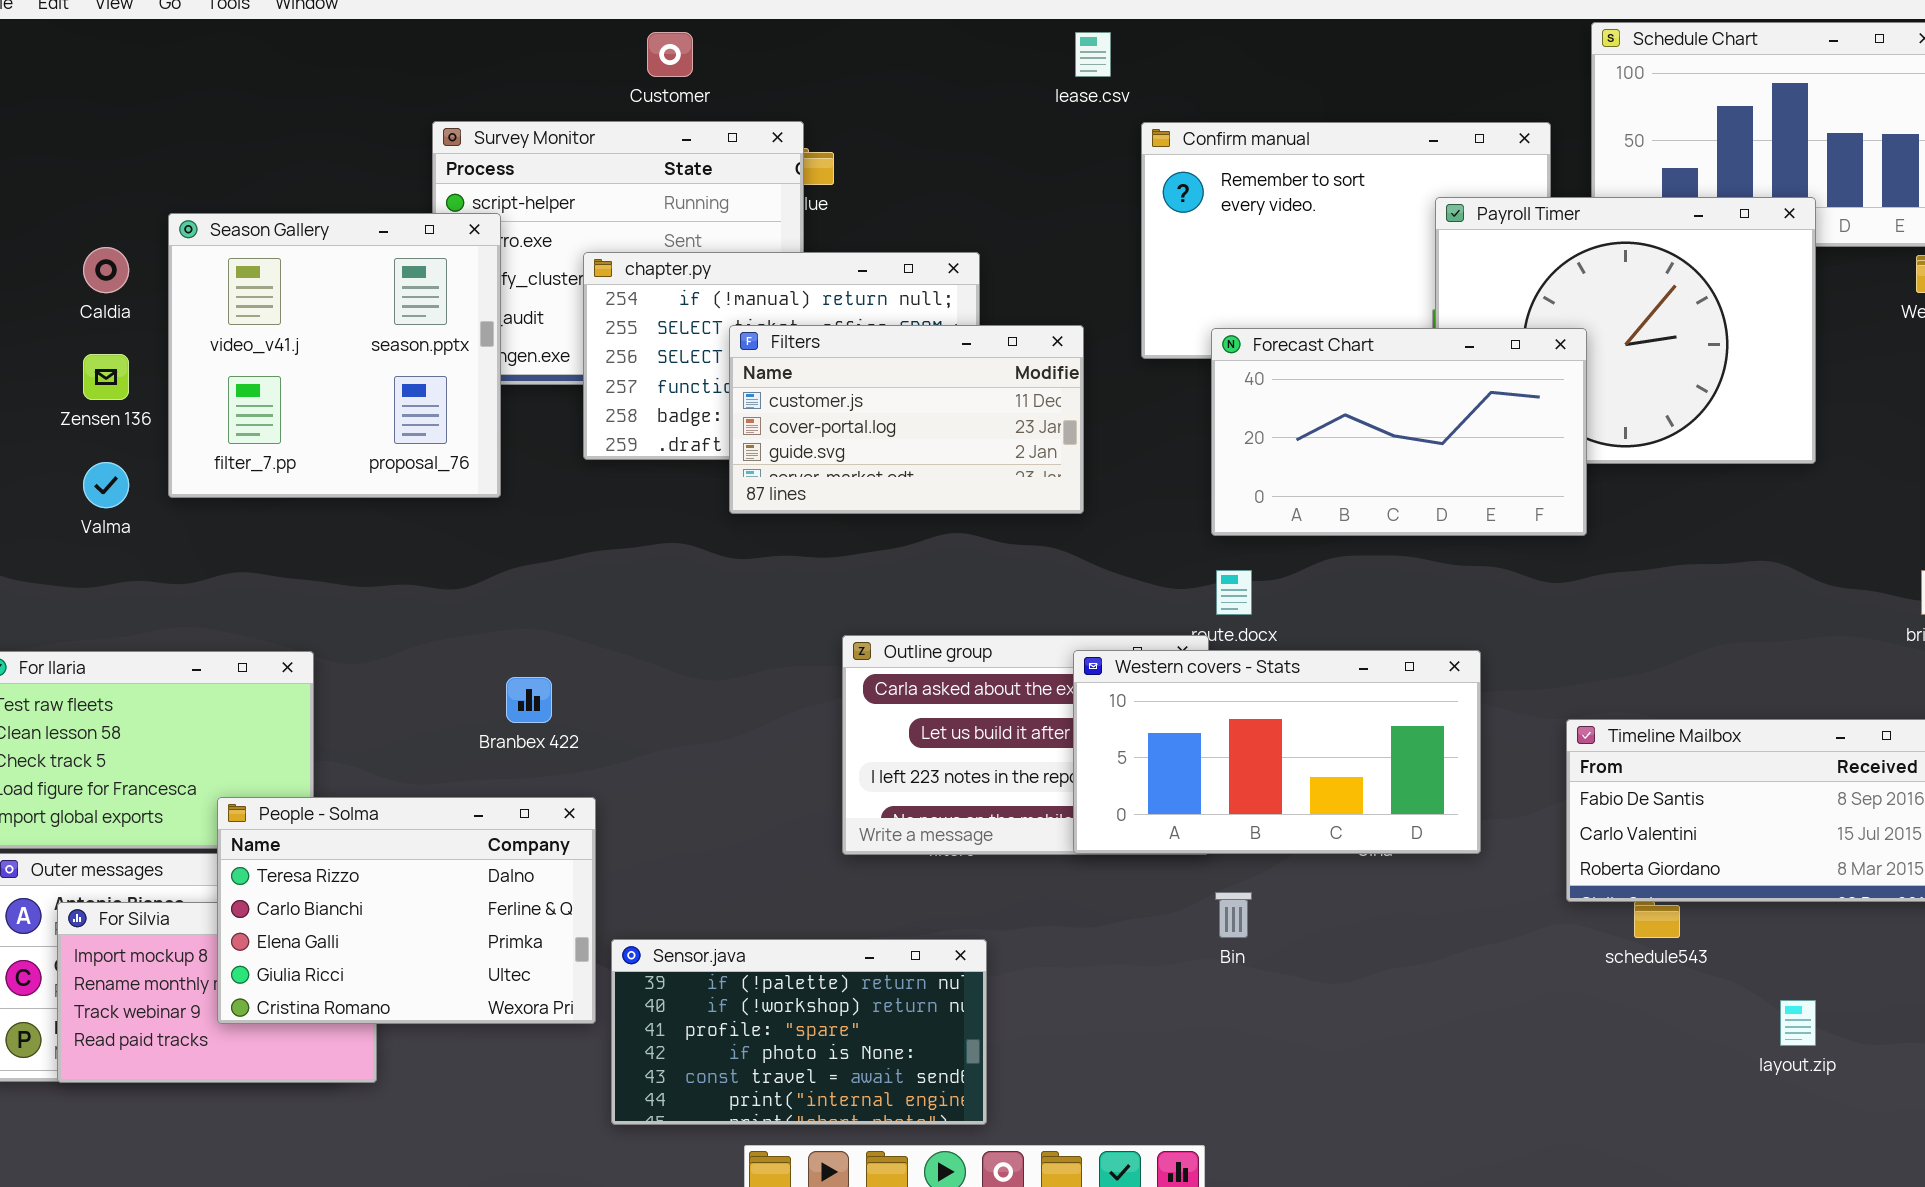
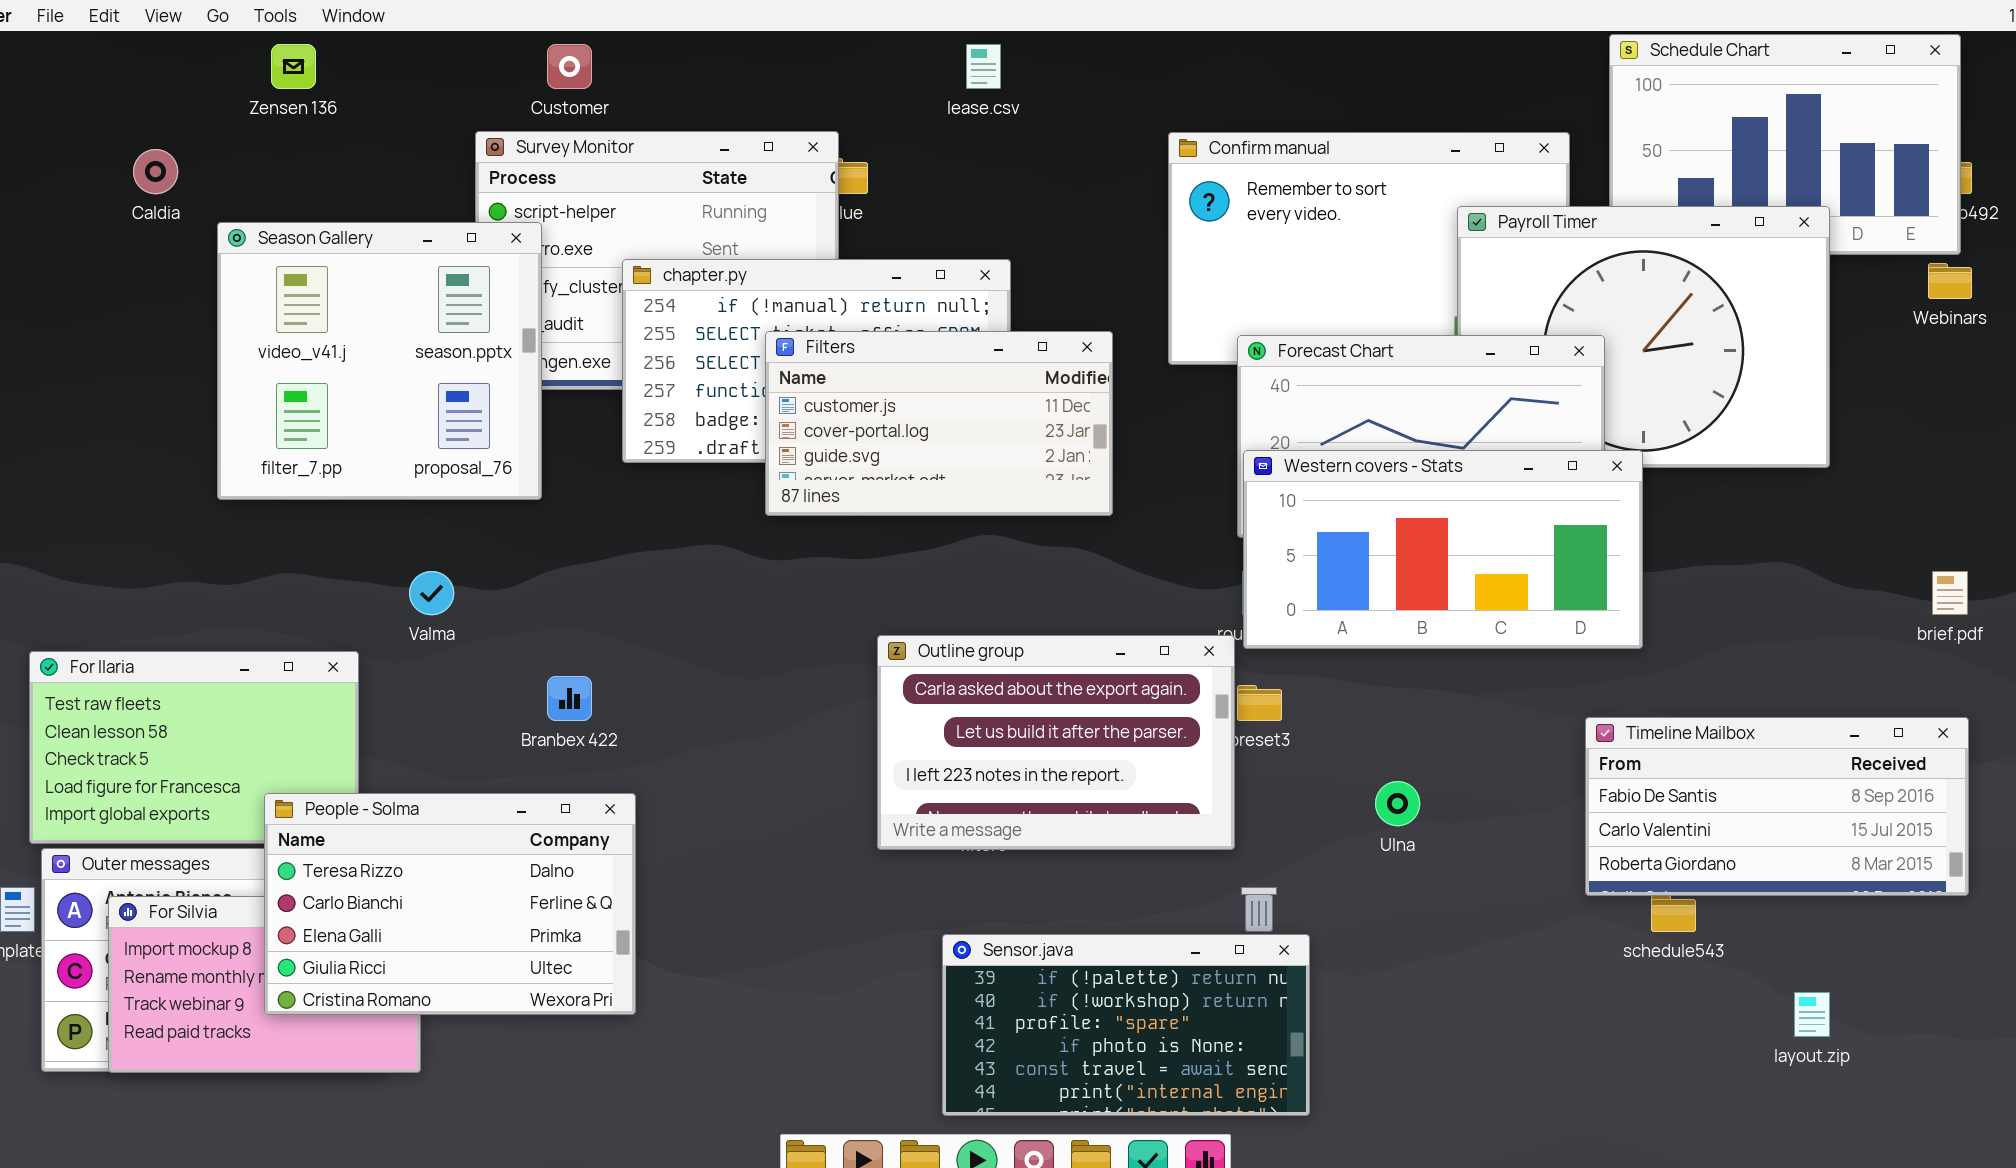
Customer: [647,32,693,77] -> [547,44,592,89], moved
lease.csv: [1075,32,1111,77] -> [966,44,1001,89], moved
Caldia: [83,247,129,293] -> [133,149,178,194], moved
Zensen 136: [83,354,129,400] -> [271,44,316,89], moved
Valma: [83,462,129,508] -> [409,571,454,615], moved
Western covers - Stats: [1073,650,1481,854] -> [1243,450,1643,649], moved
Sensor.java: [611,939,987,1125] -> [942,934,1310,1116], moved

